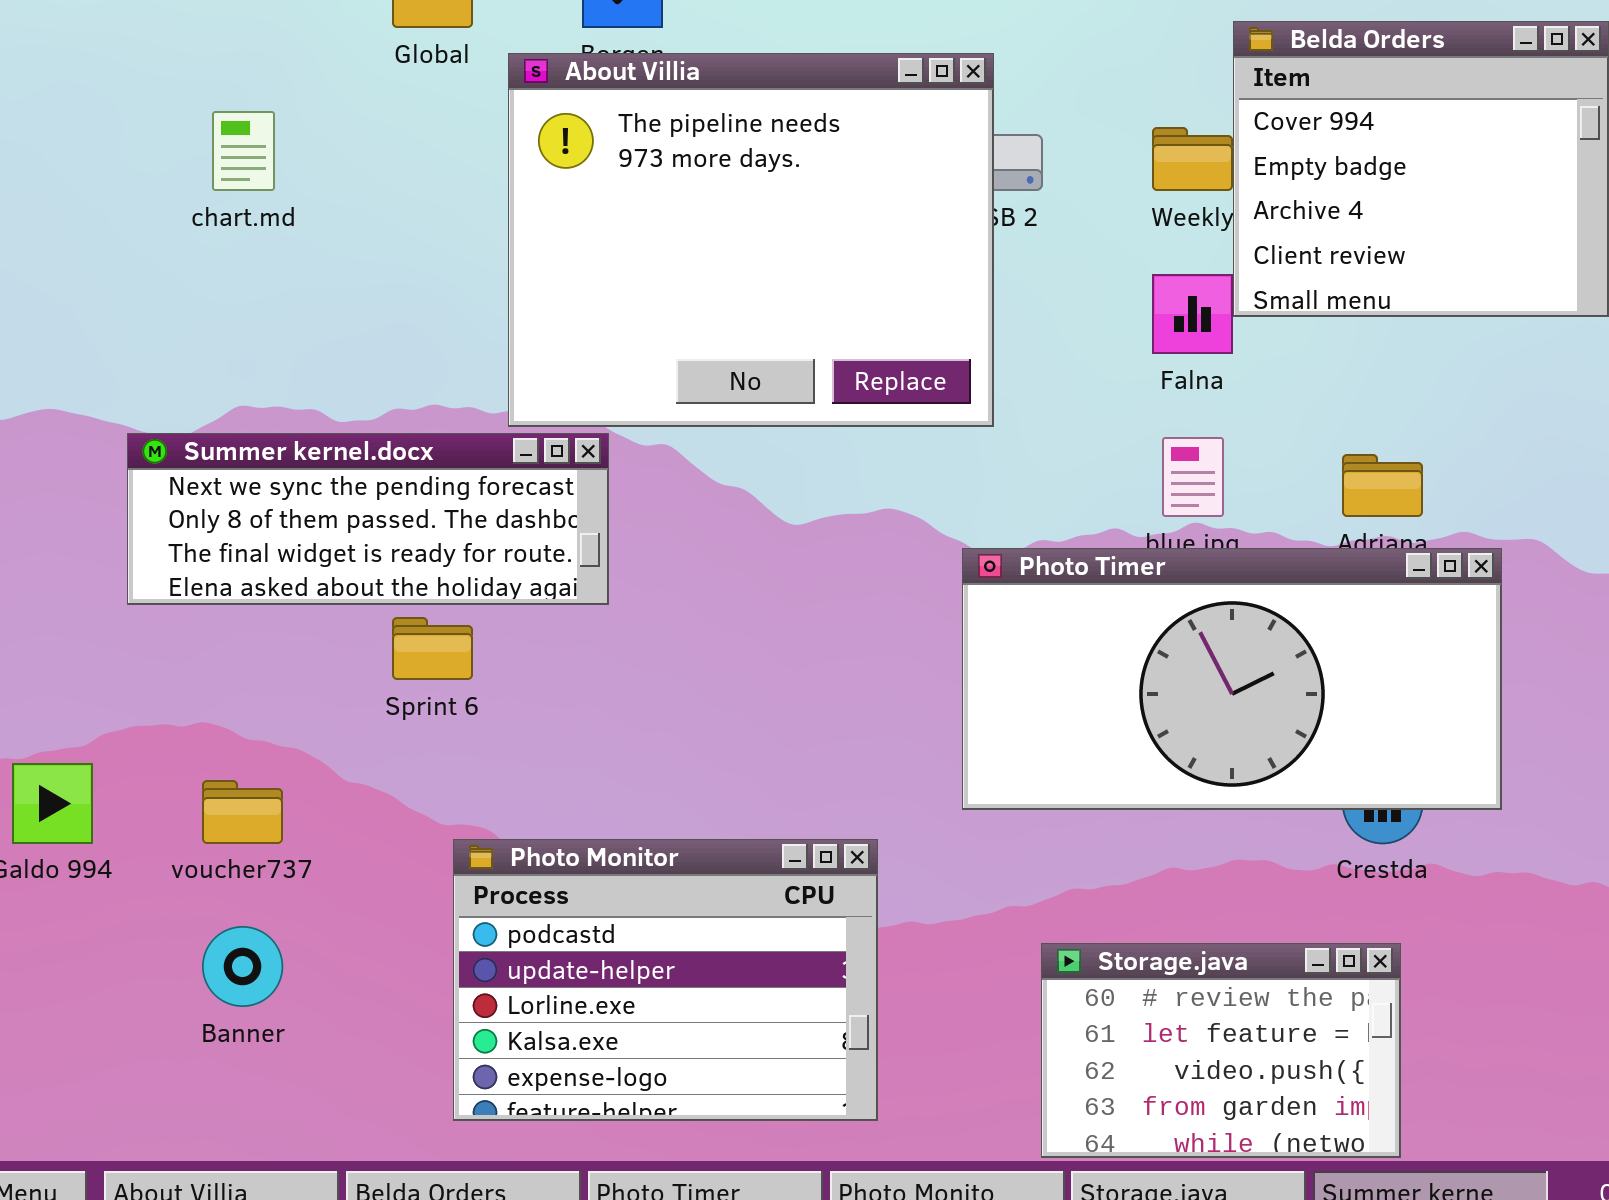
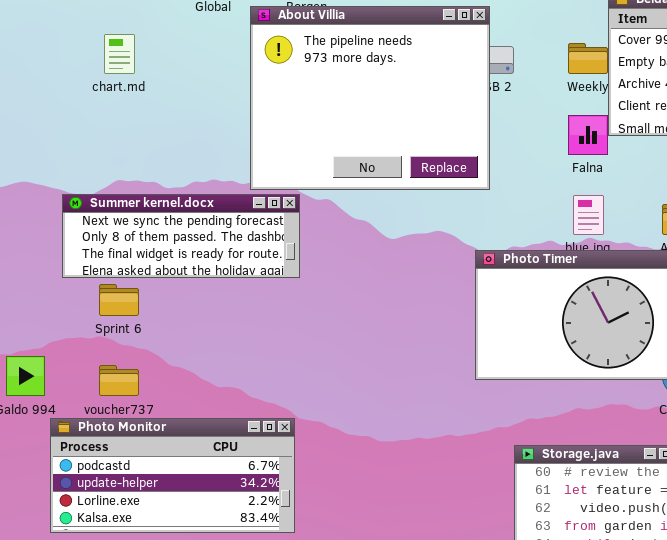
Sprint 6: [392,617,473,680] -> [99,284,139,316], moved
Photo Monitor: [453,839,878,1121] -> [50,418,295,533], moved, resized

